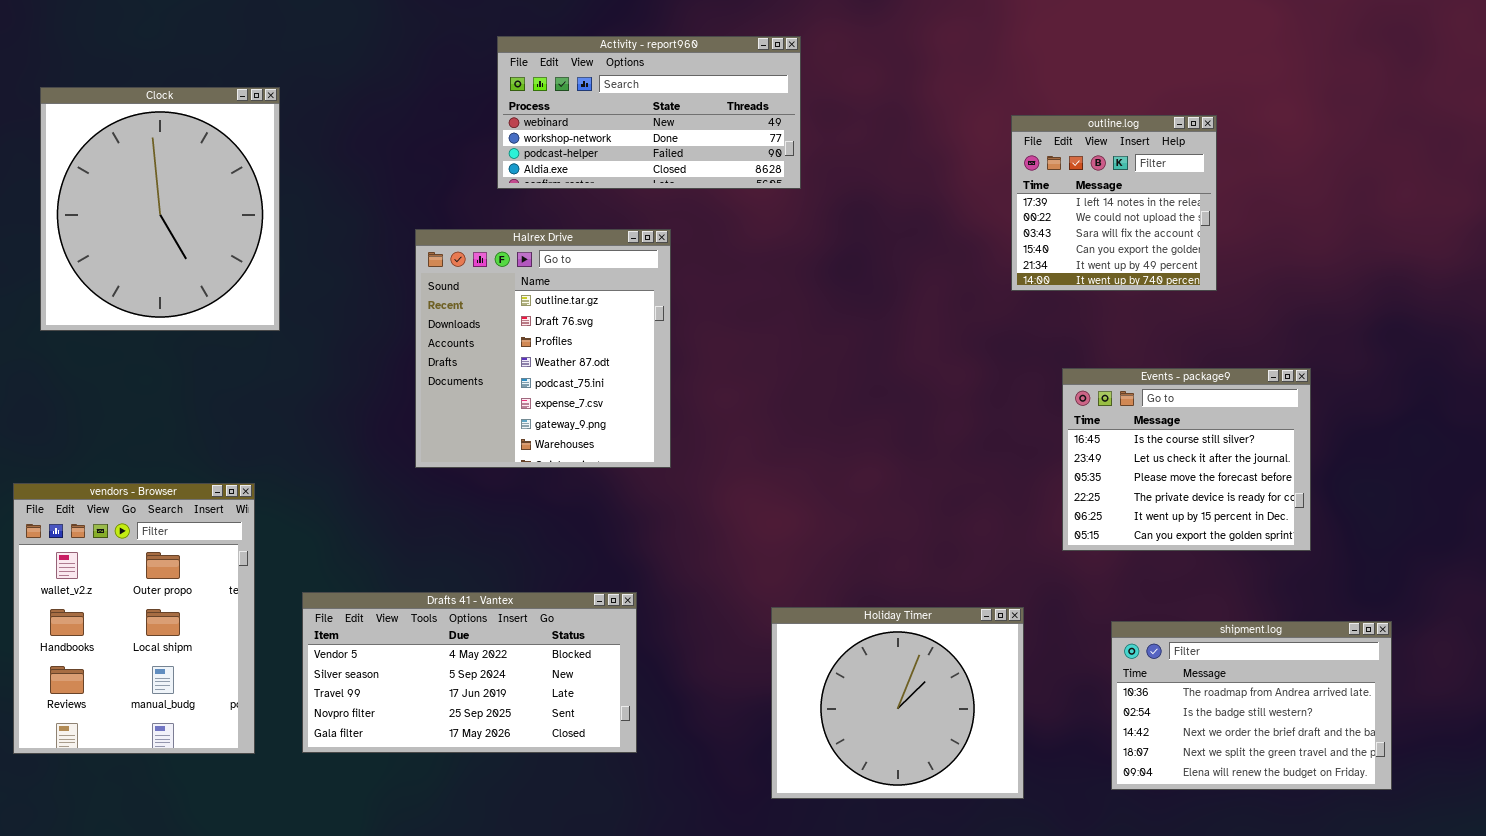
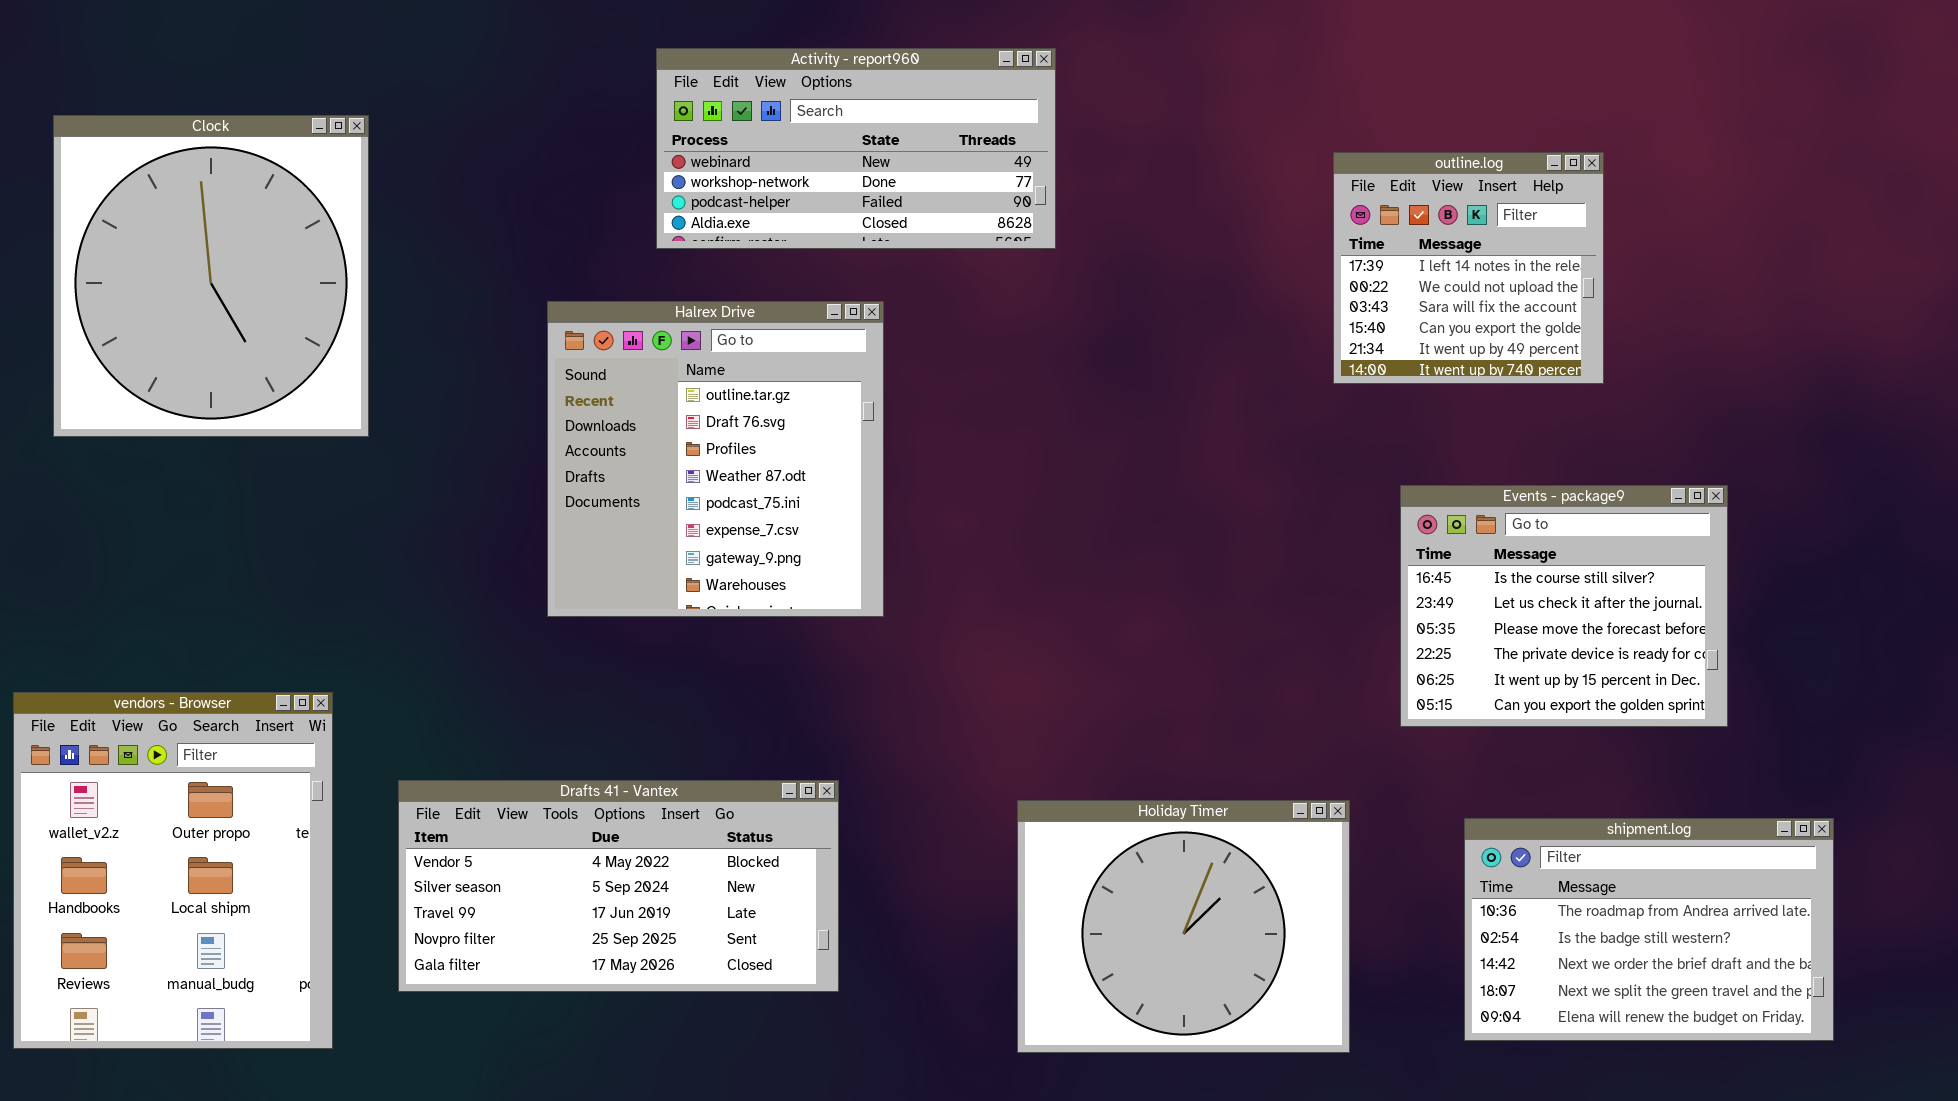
vendors - Browser: [13,483,255,754] -> [13,692,333,1049], moved

